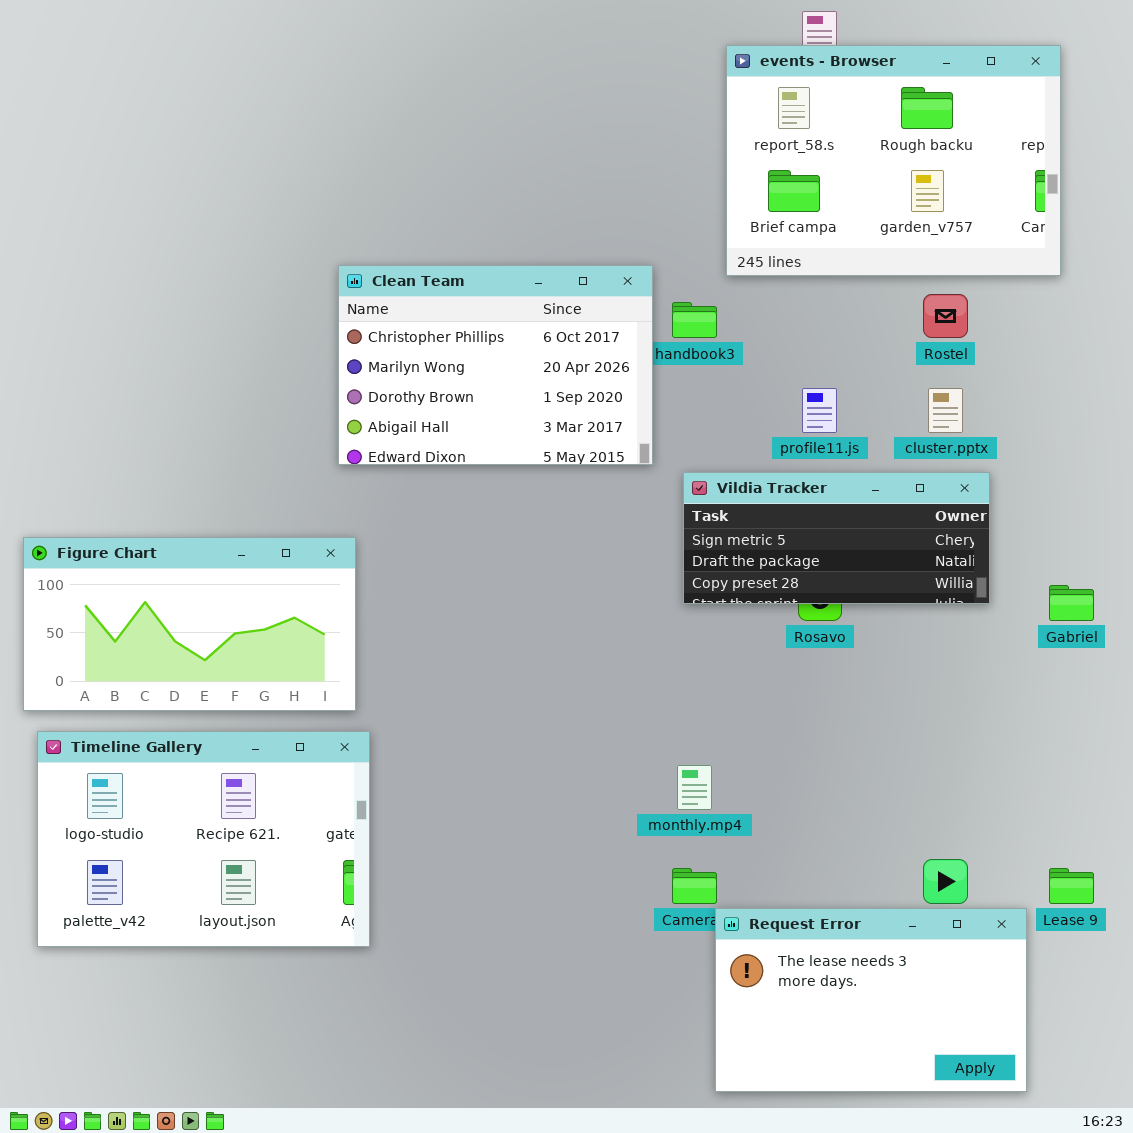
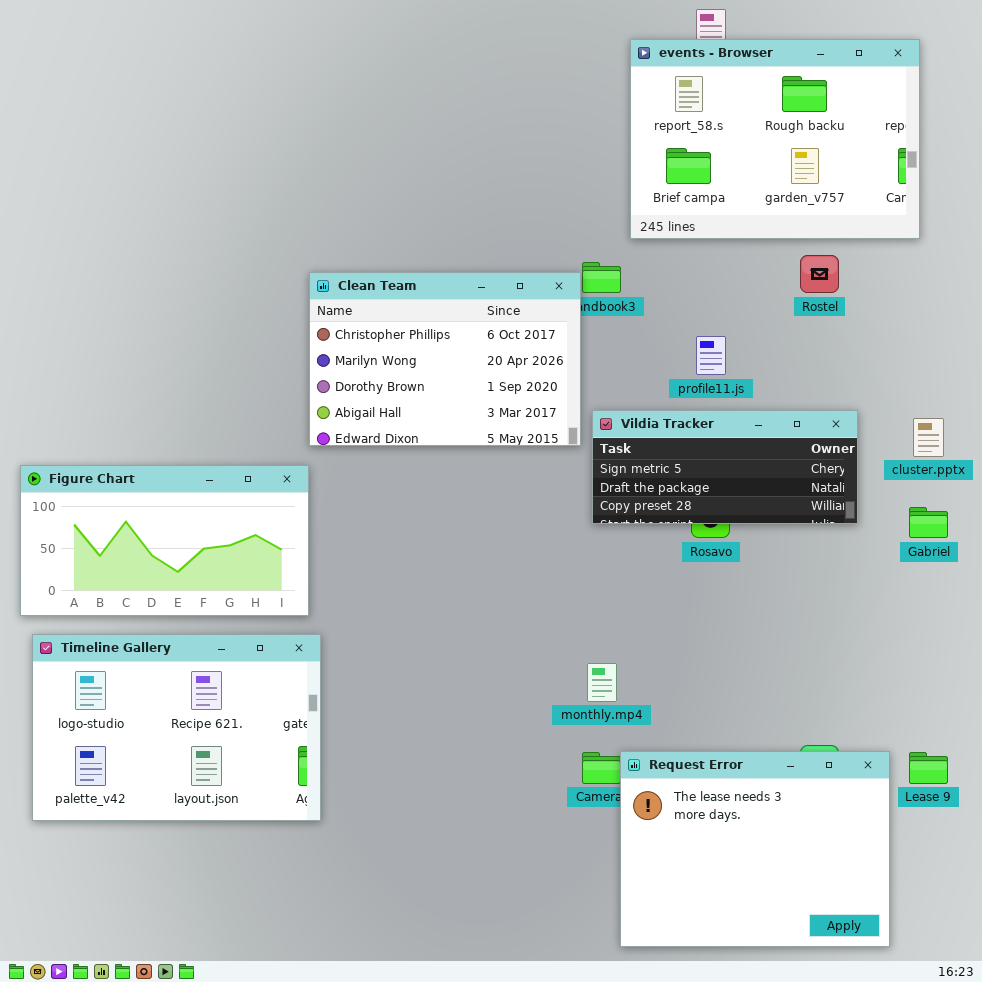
Clean Team: [338,265,653,465] -> [309,272,581,446], moved
cluster.pptx: [928,388,963,433] -> [913,418,944,457], moved
Request Error: [715,908,1027,1092] -> [620,751,890,947], resized

